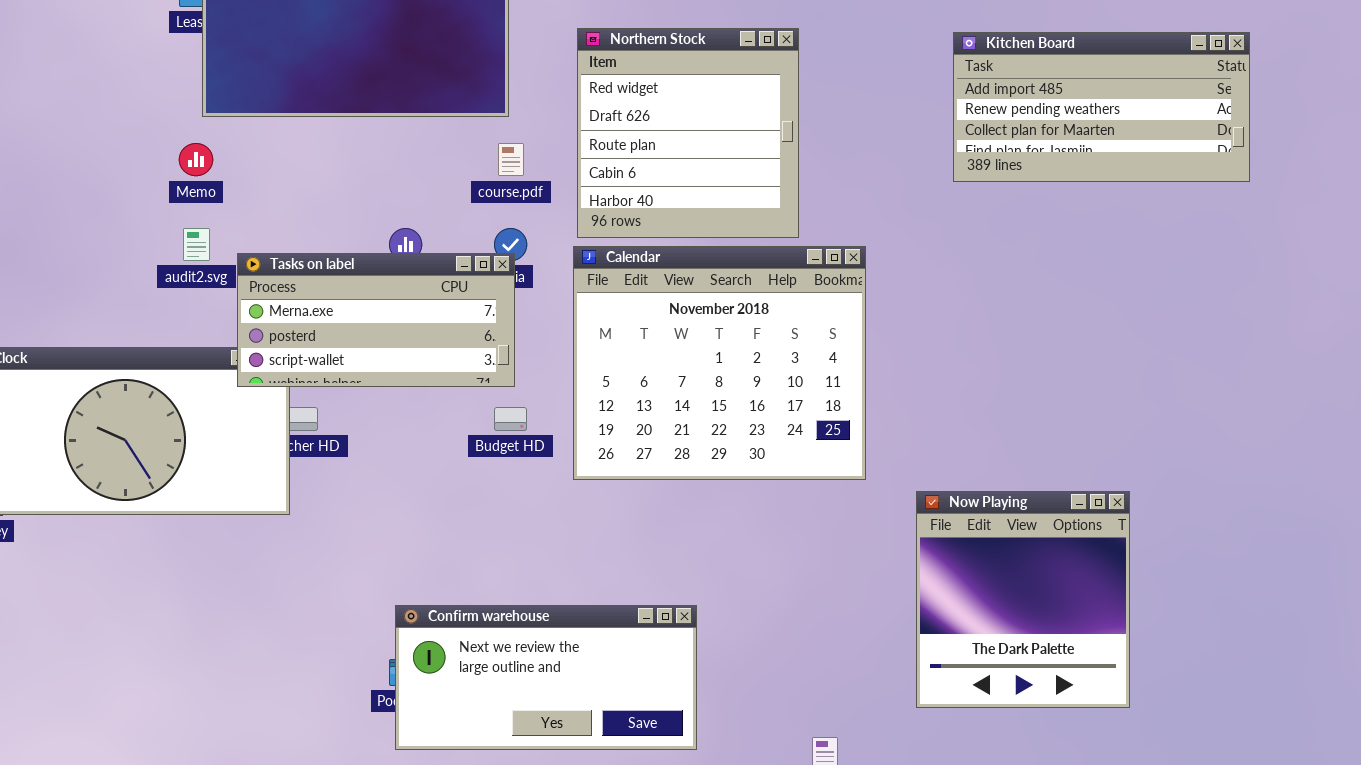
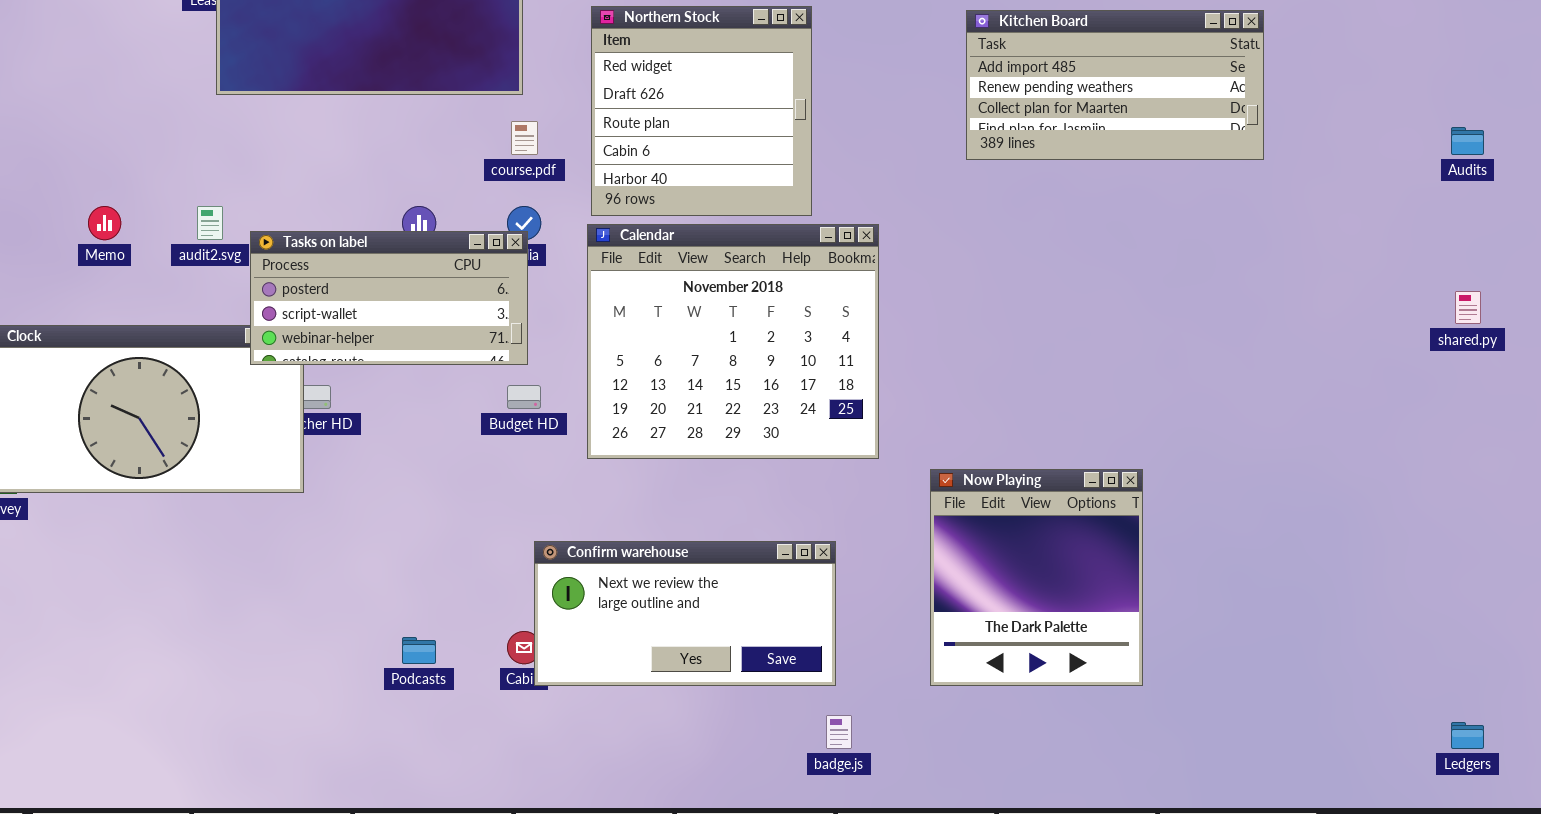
Memo: [179,143,213,176] -> [88,206,121,240], moved
Tasks on label: [237,253,515,387] -> [250,231,528,365], scrolled down 1 row
Confirm warehouse: [395,605,697,750] -> [534,541,836,686], moved

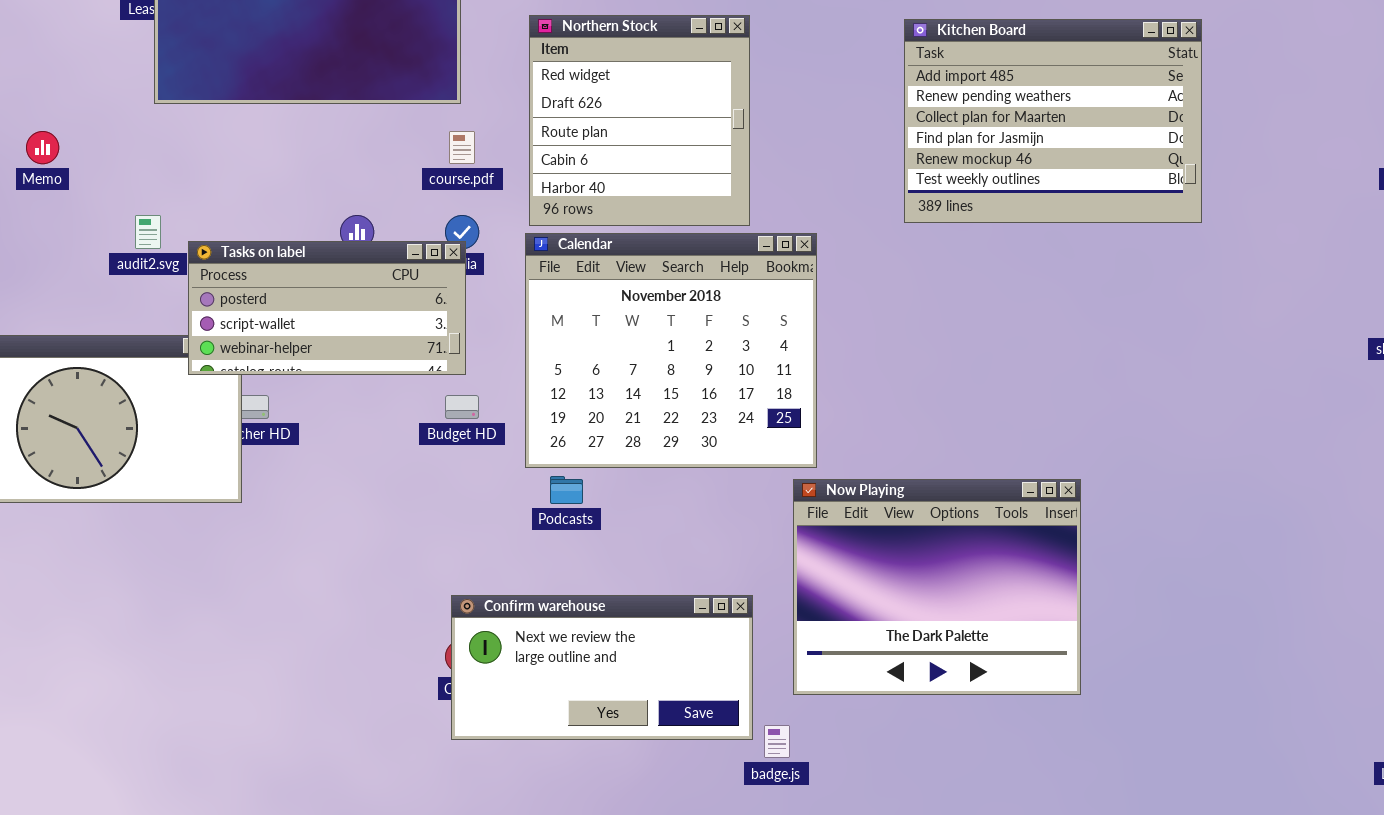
Kitchen Board: [966,10,1264,160] -> [904,19,1202,223], resized
Memo: [88,206,121,240] -> [26,131,59,164], moved
Now Playing: [930,469,1143,686] -> [793,479,1081,695], resized
Confirm warehouse: [534,541,836,686] -> [451,595,753,740], moved
Podcasts: [402,637,436,664] -> [550,476,583,504], moved

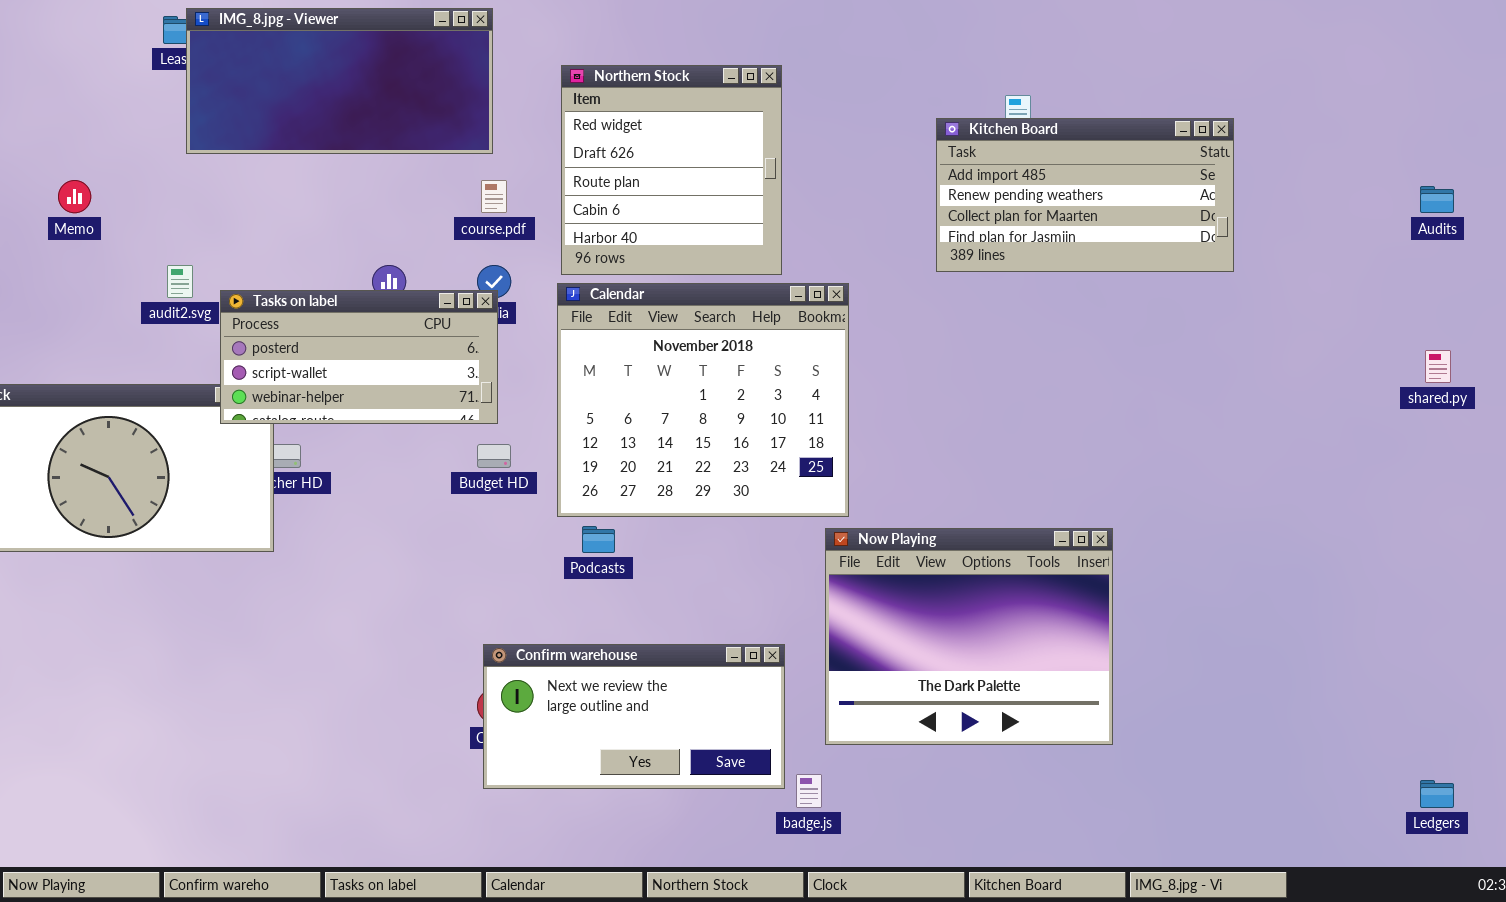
Kitchen Board: [904,19,1202,223] -> [936,118,1234,272], resized

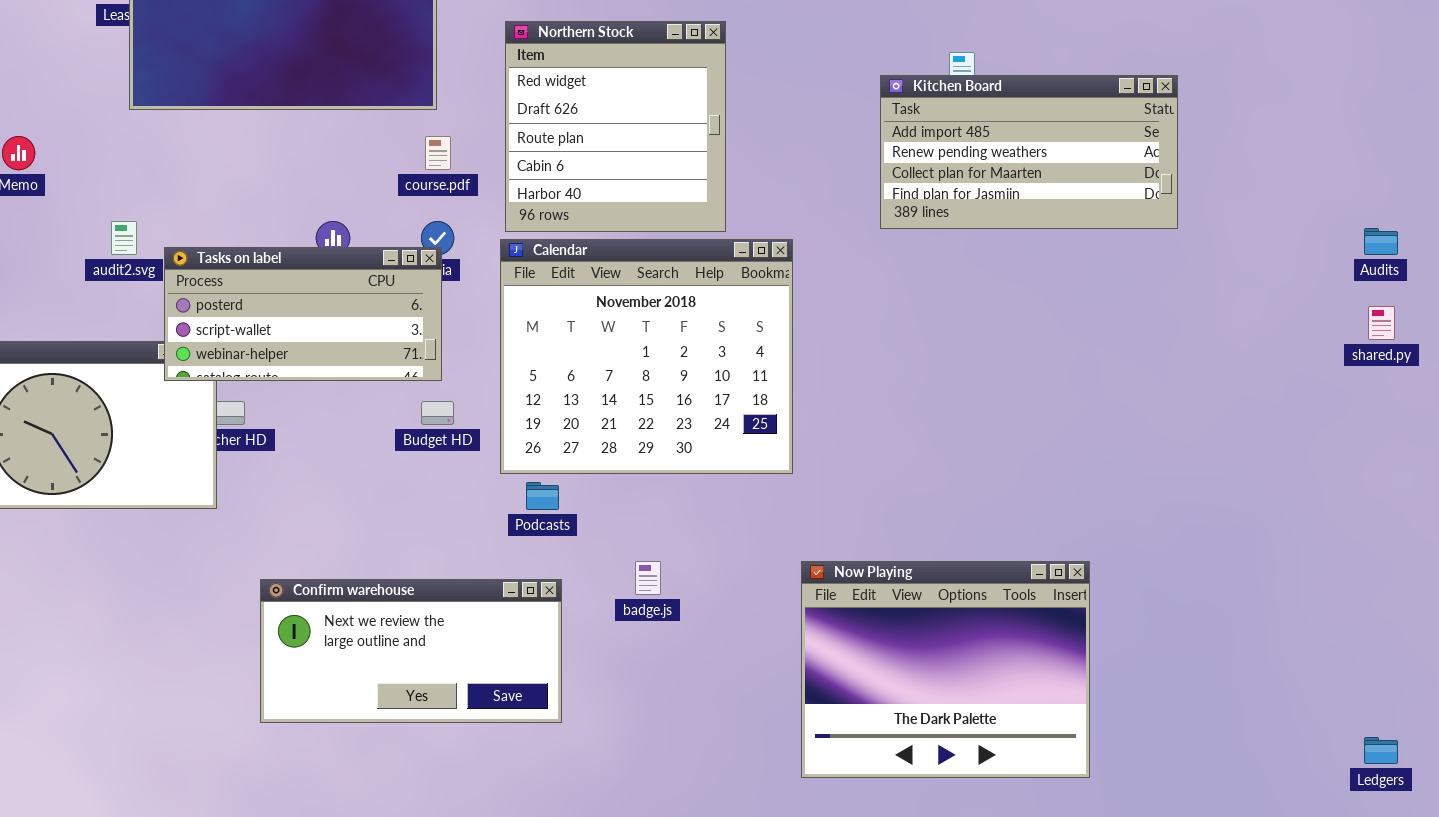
Audits: [1420,186,1454,213] -> [1364,228,1398,255], moved
Now Playing: [825,528,1113,745] -> [801,561,1090,778], moved
Confirm warehouse: [483,644,785,789] -> [260,579,562,723], moved
badge.js: [796,774,822,808] -> [635,561,661,595], moved

